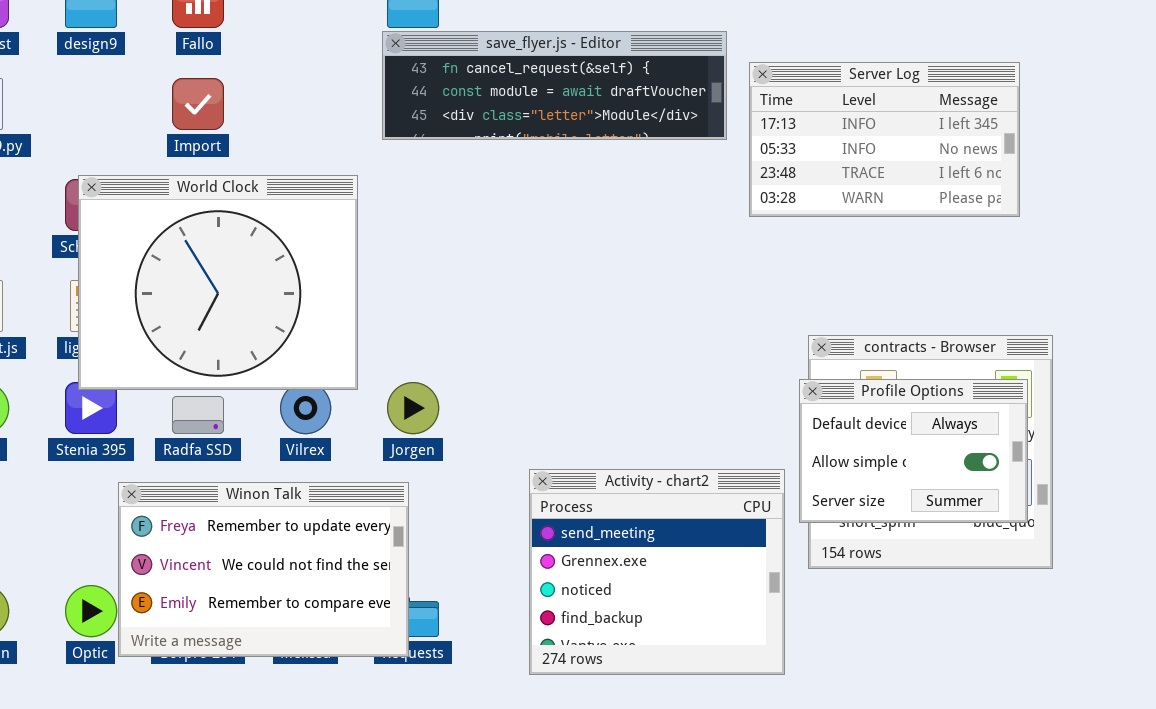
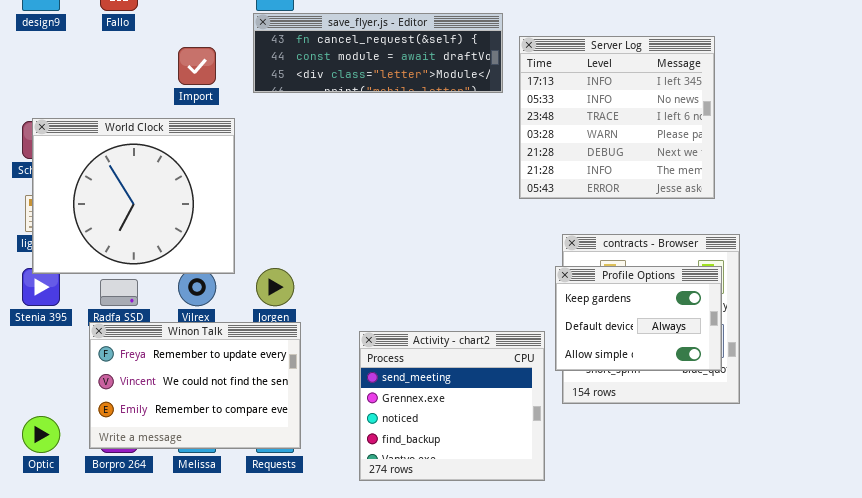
Server Log: [749,62,1020,217] -> [519,36,715,199], resized
Import: [172,78,224,130] -> [178,47,216,85], moved
Profile Options: [799,379,1028,523] -> [555,266,722,371], scrolled up 1 row
Winon Talk: [118,482,409,657] -> [89,322,301,449], moved

